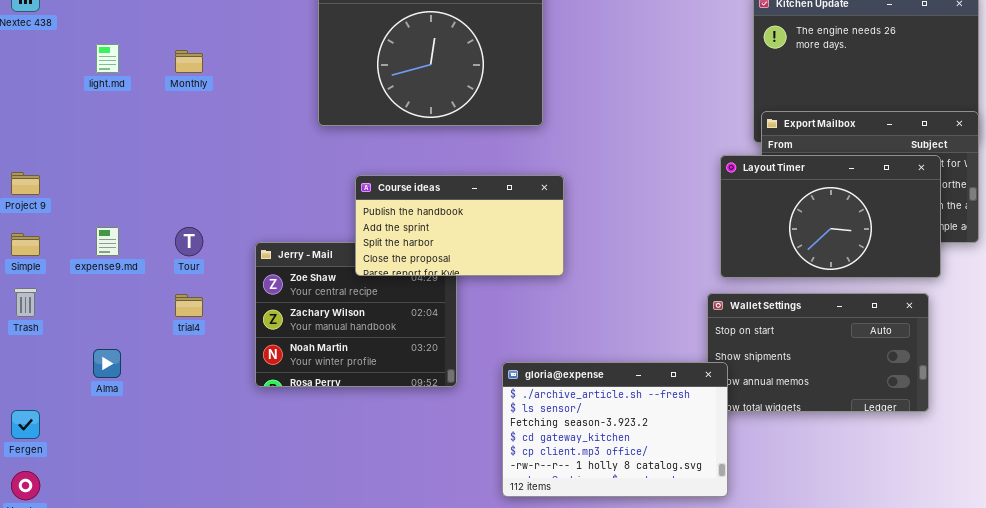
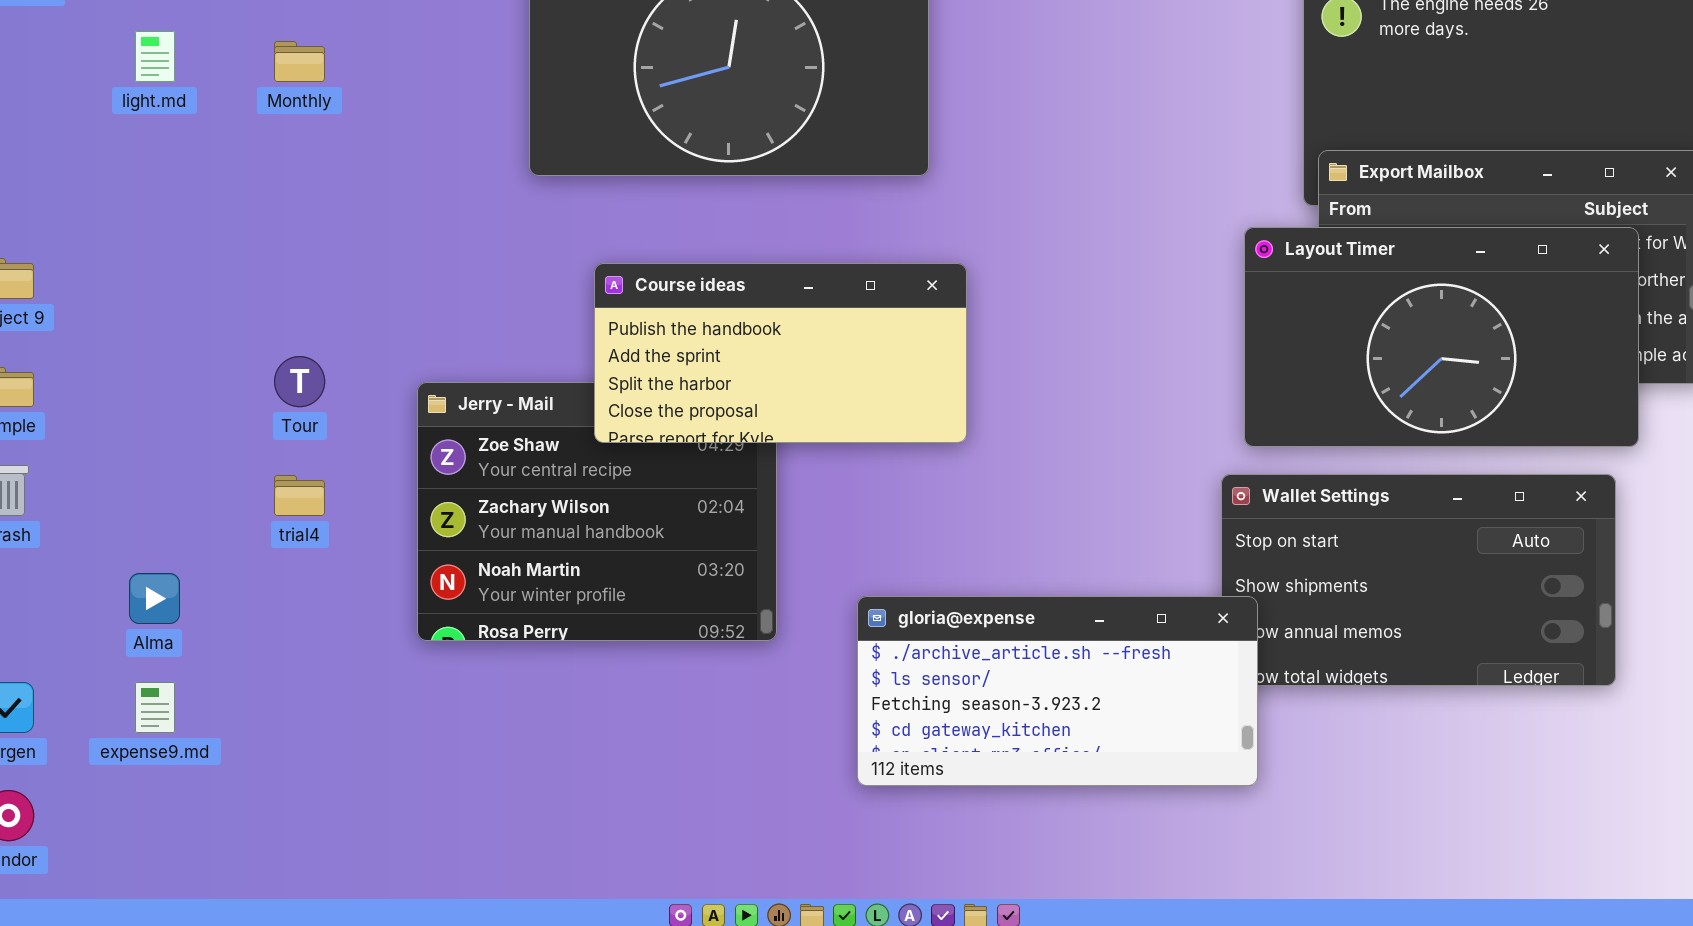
expense9.md: [96,227,119,256] -> [135,682,175,733], moved
gloria@expense: [502,362,728,497] -> [857,596,1258,786], resized

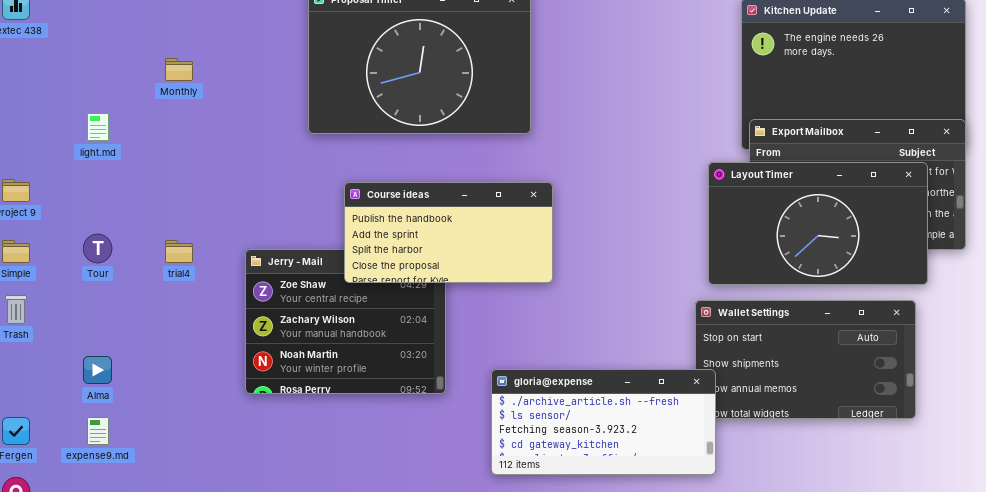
light.md: [135,31,175,82] -> [87,113,109,141], moved
Tour: [274,356,325,407] -> [83,234,112,263], moved
trial4: [274,475,325,516] -> [165,240,193,263], moved

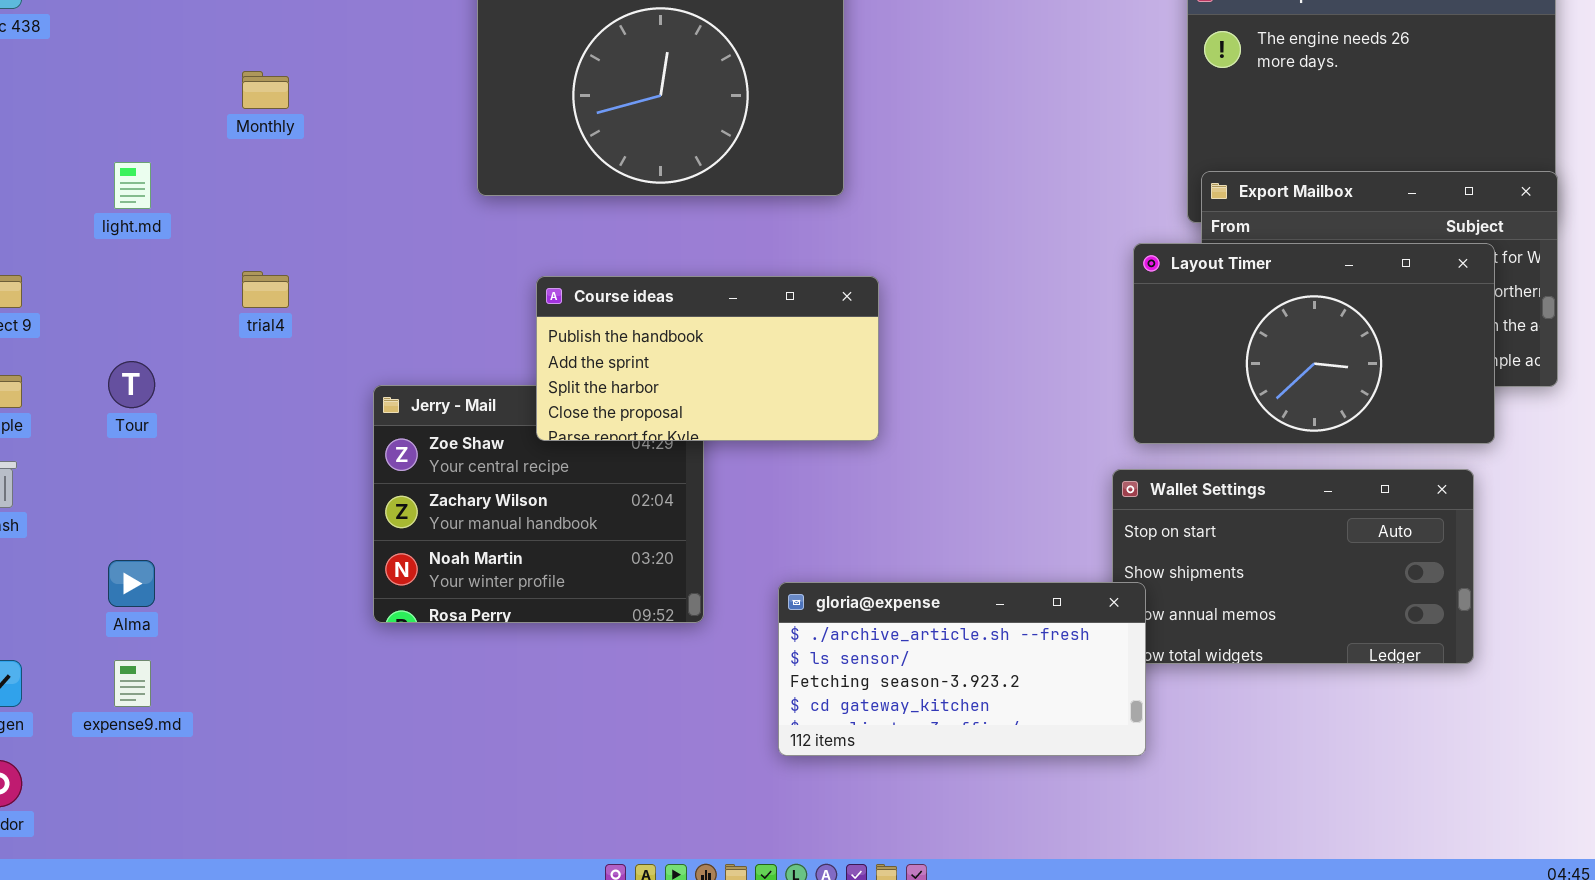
trial4: [165,240,193,263] -> [242,271,289,308], moved

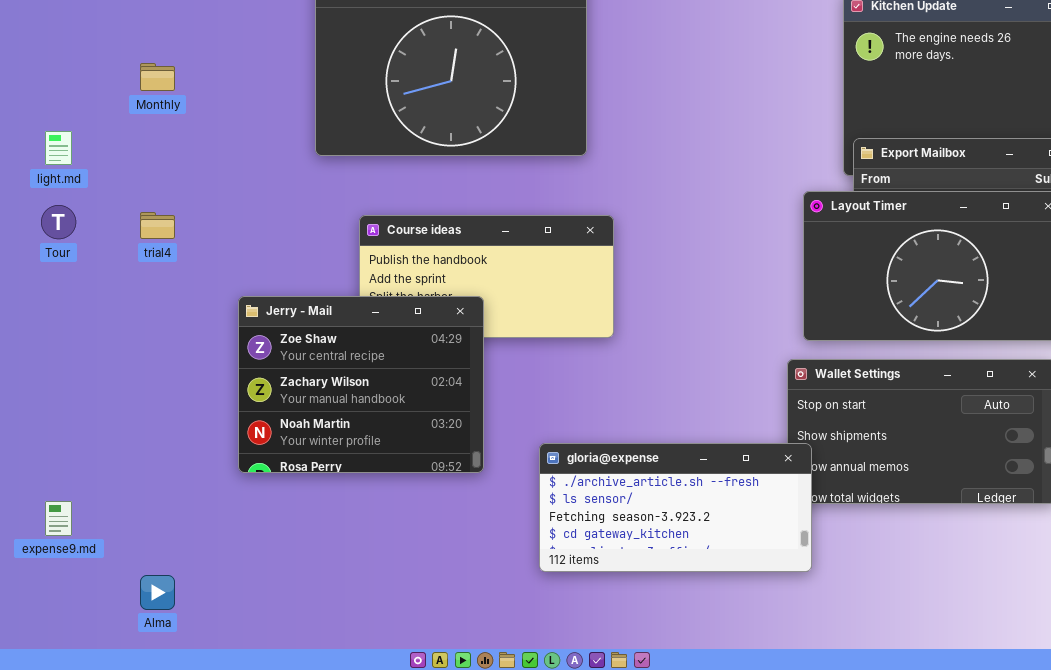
Tour: [108,361,155,408] -> [41,205,76,239], moved
Jerry - Mail: [373,385,704,623] -> [238,296,484,473], raised
Alma: [108,560,155,607] -> [140,575,175,610], moved

